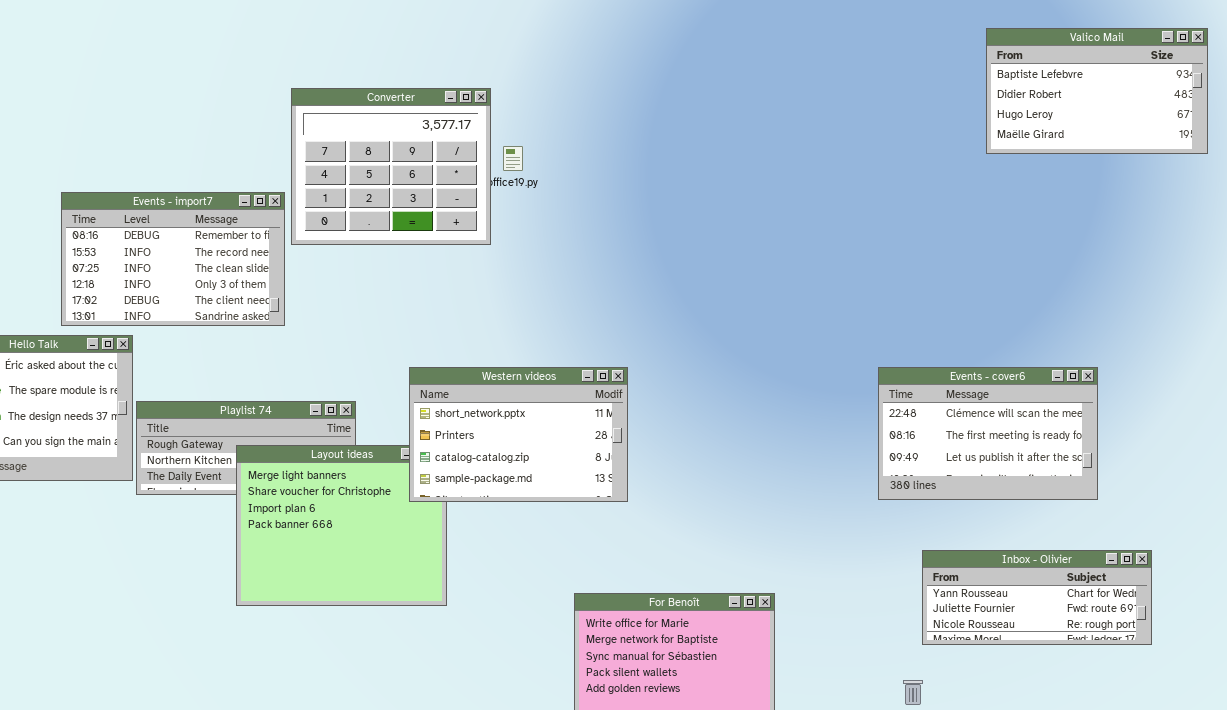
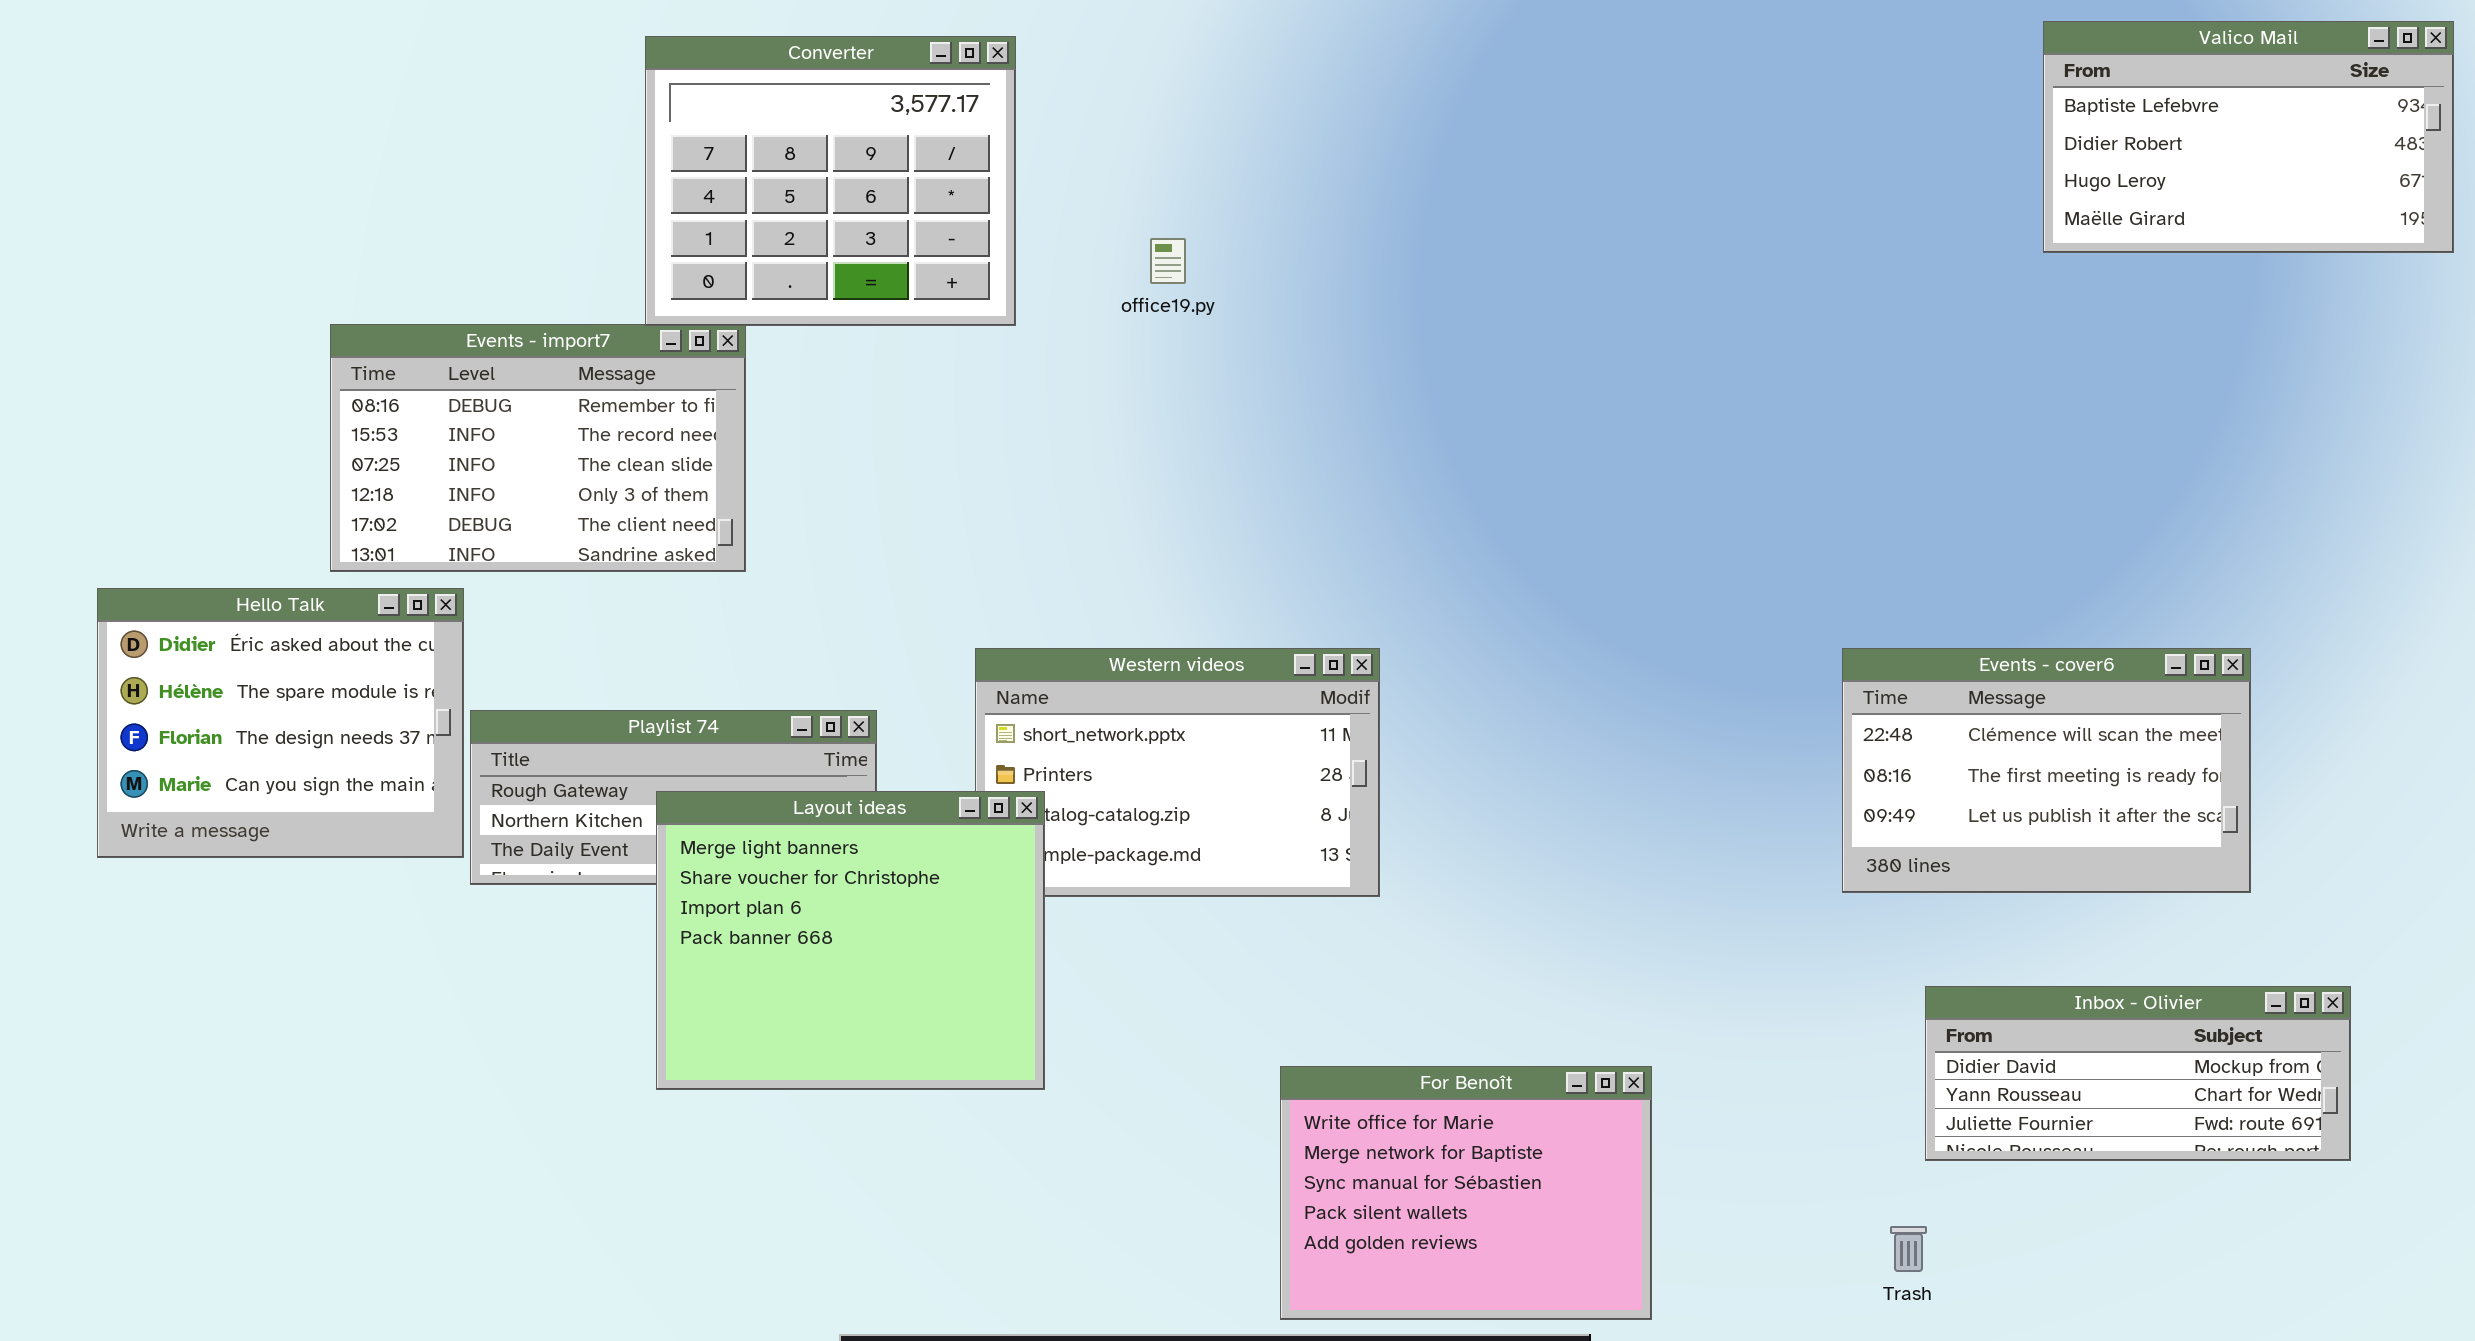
Converter: [291,88,491,245] -> [645,36,1016,326], moved
Layout ideas: [236,445,447,606] -> [656,791,1045,1090], raised
Inbox - Olivier: [922,550,1152,645] -> [1925,986,2351,1161], scrolled up 1 row

